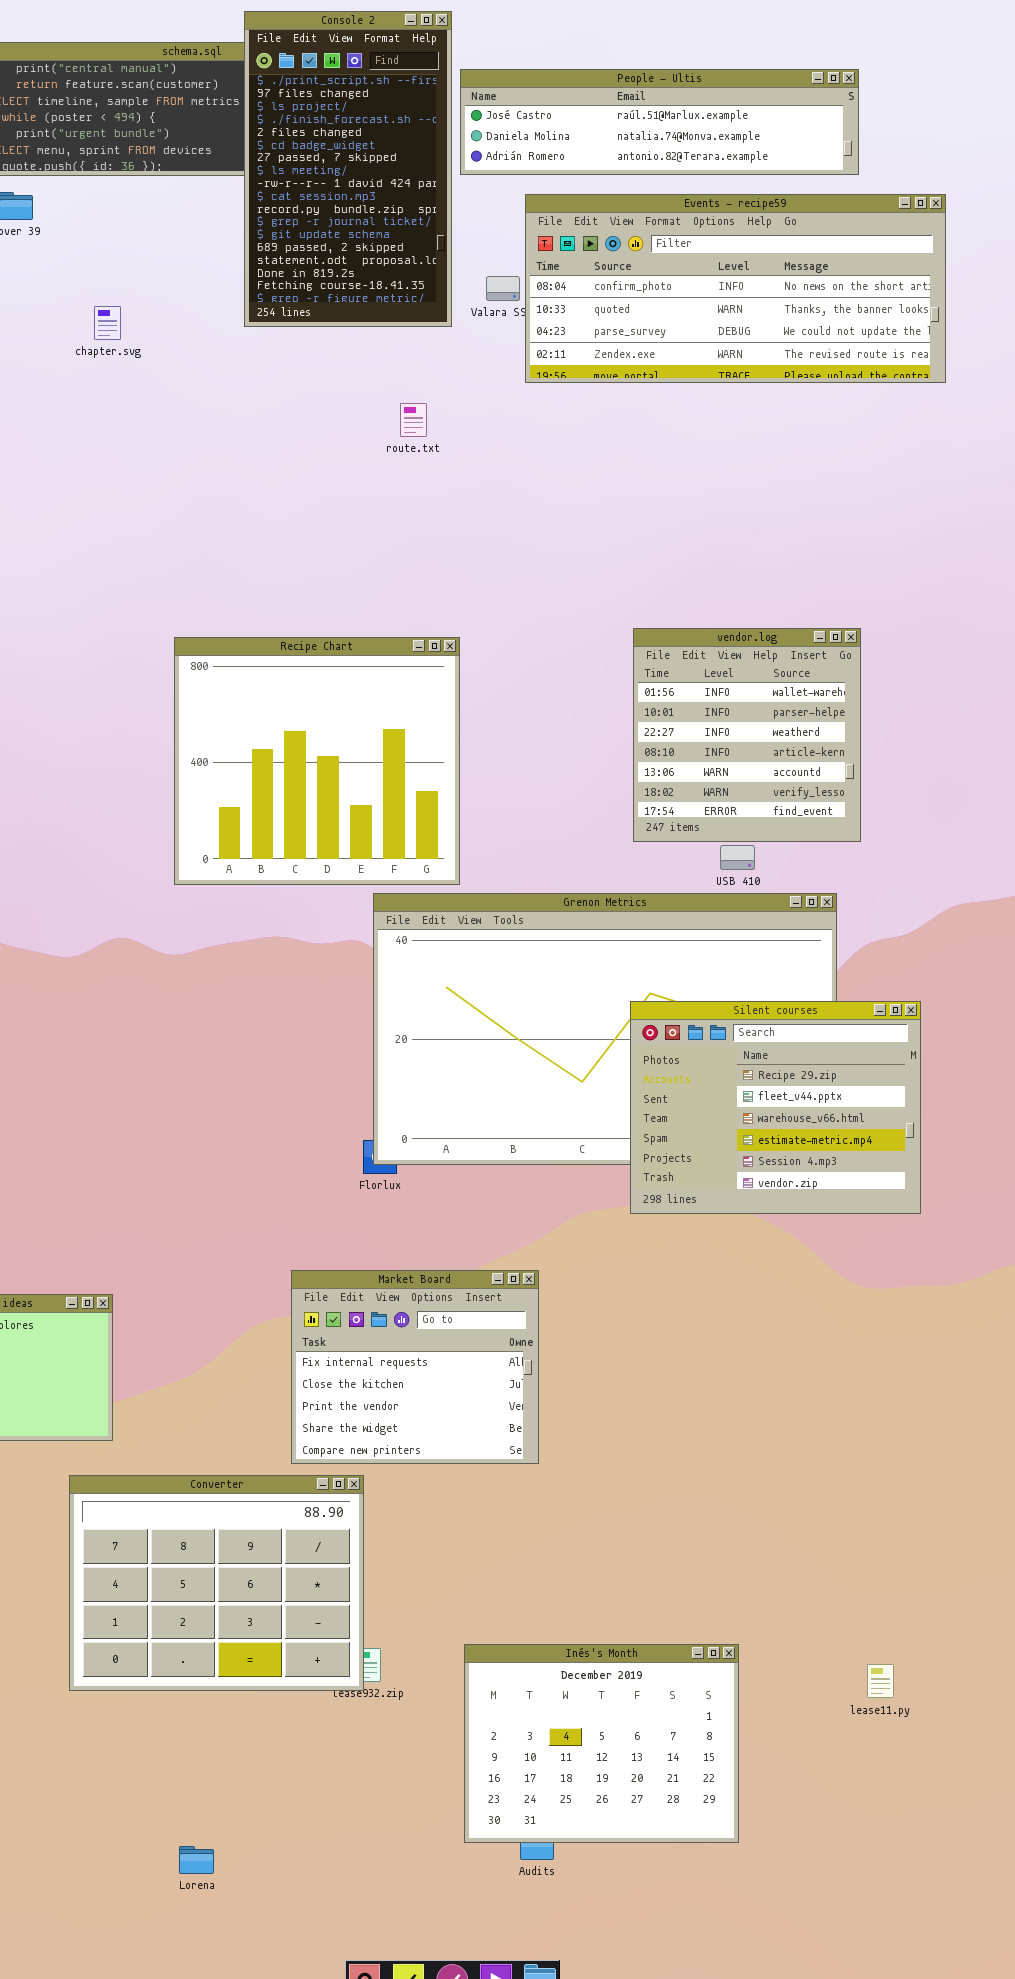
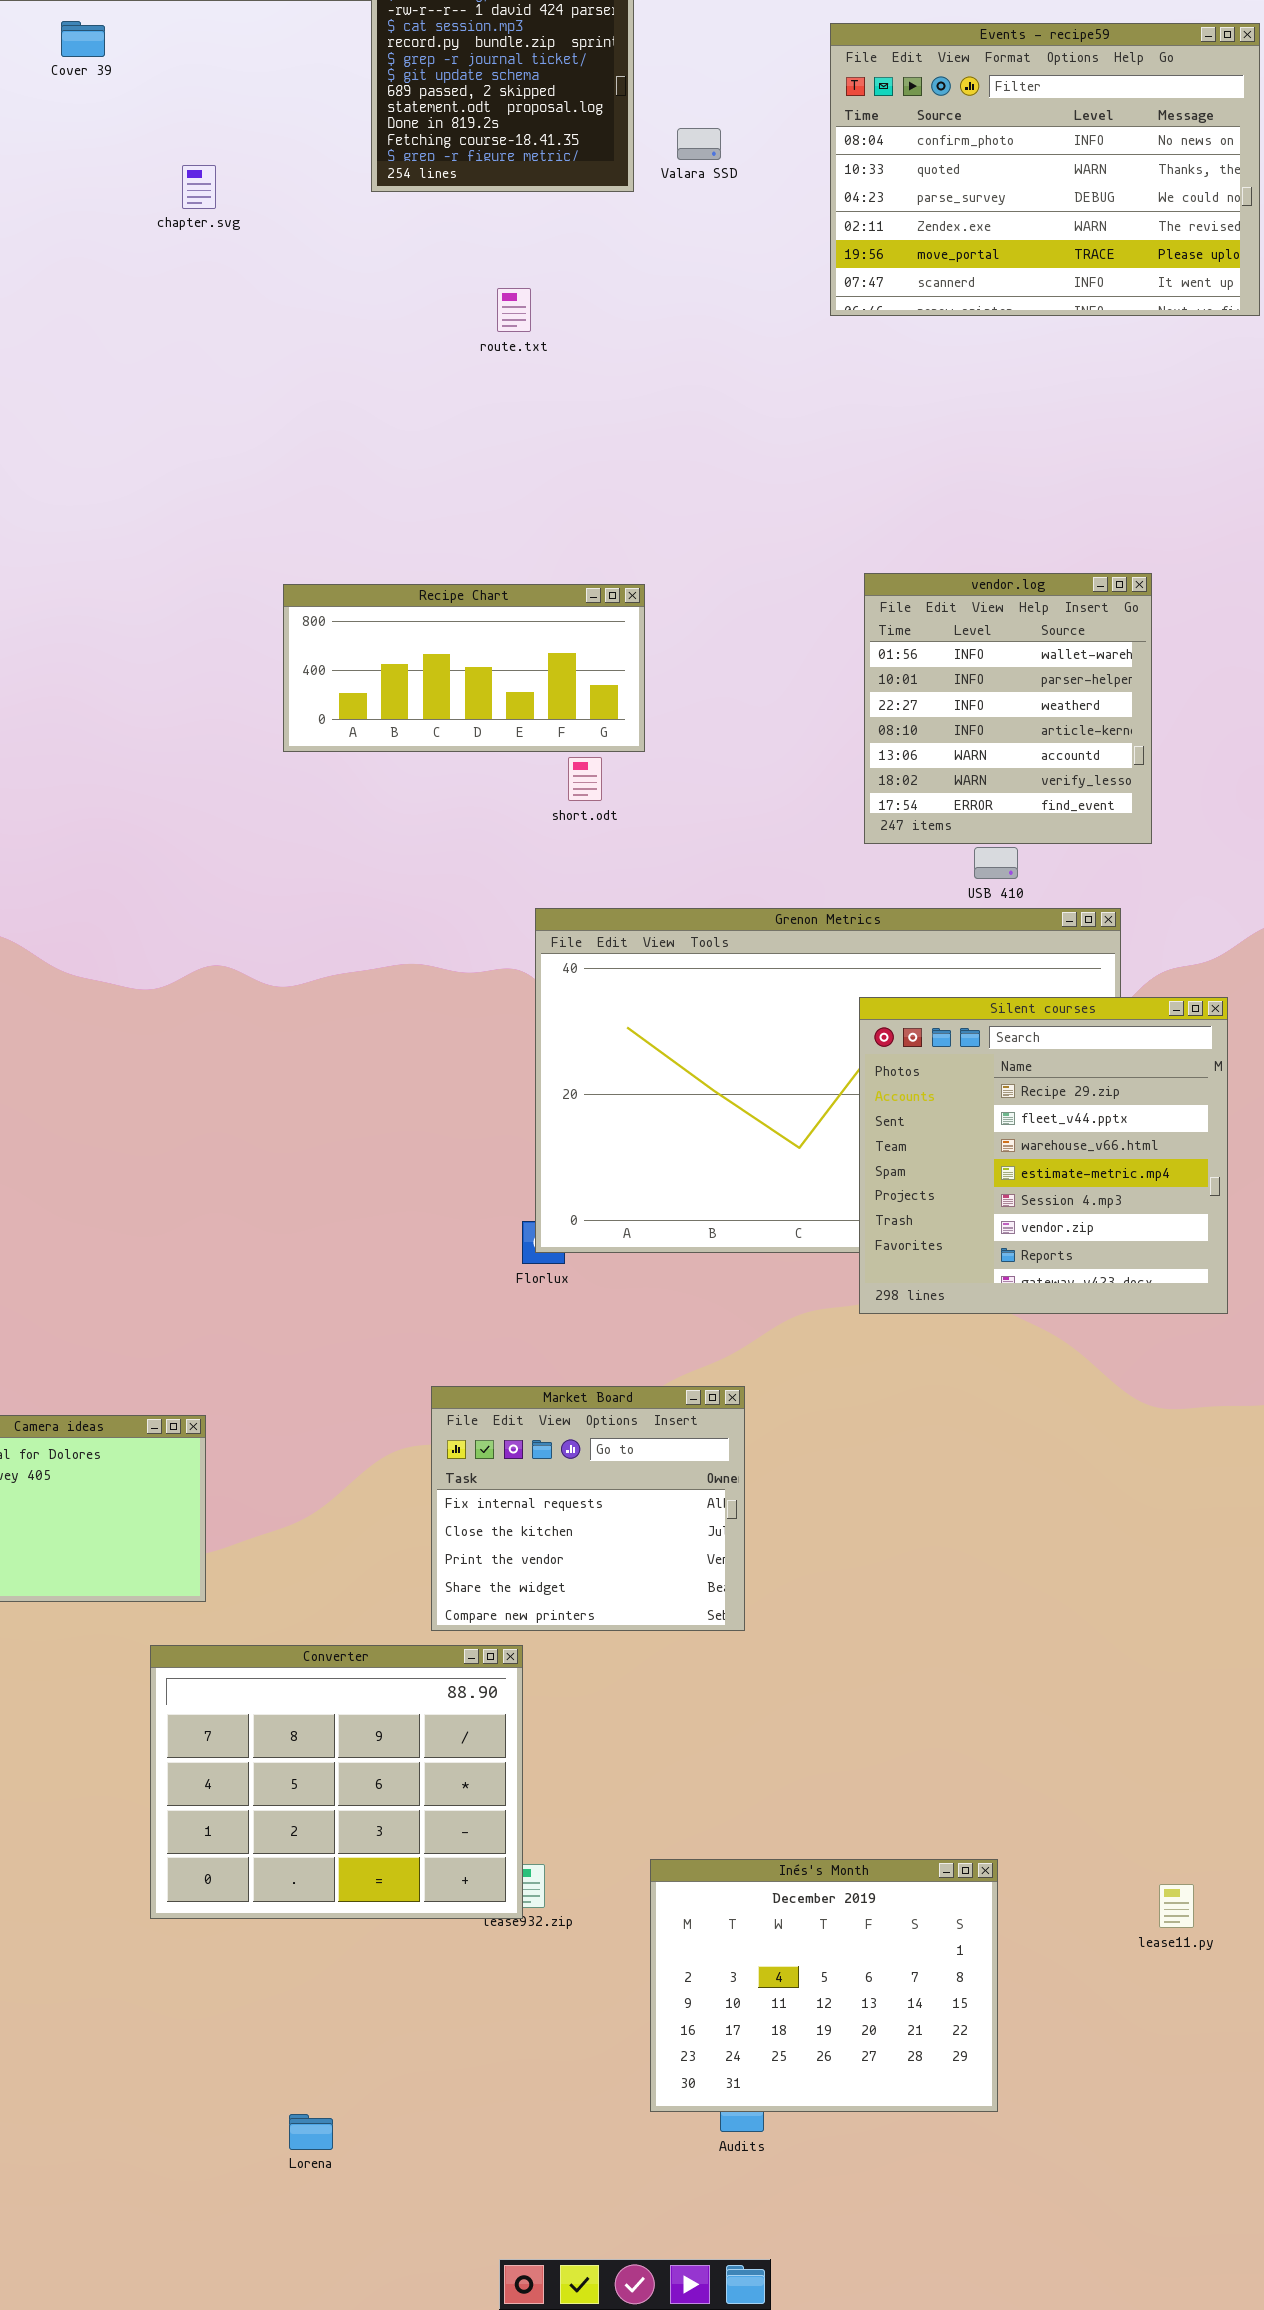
Events - recipe59: [525,194,946,383] -> [830,23,1260,316], resized
route.txt: [400,403,427,437] -> [497,288,531,332], moved
Recipe Chart: [174,637,460,885] -> [283,584,645,752], resized
Silent courses: [630,1001,921,1214] -> [859,997,1228,1314], resized

